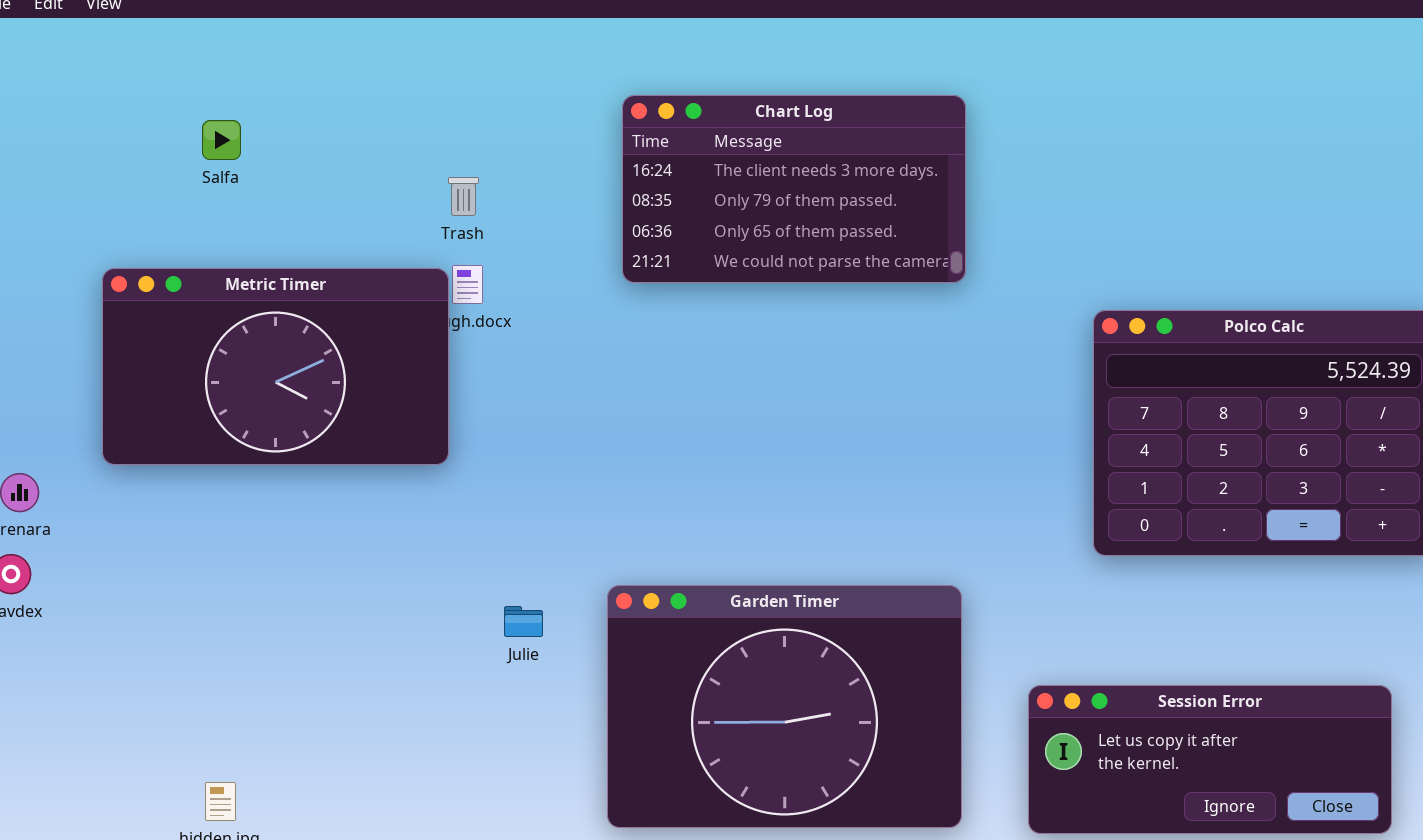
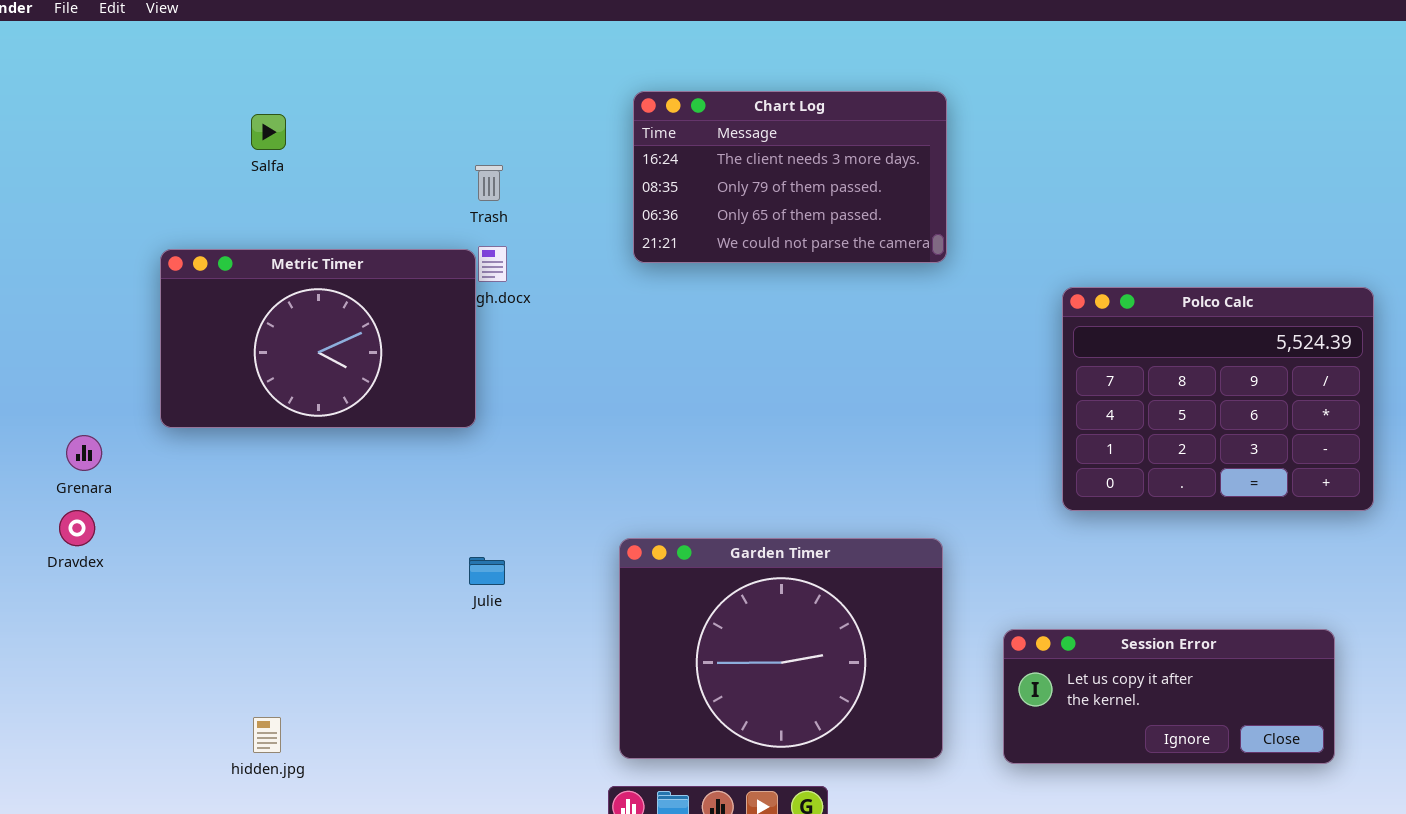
Julie: [504,606,543,637] -> [469,557,505,585], moved

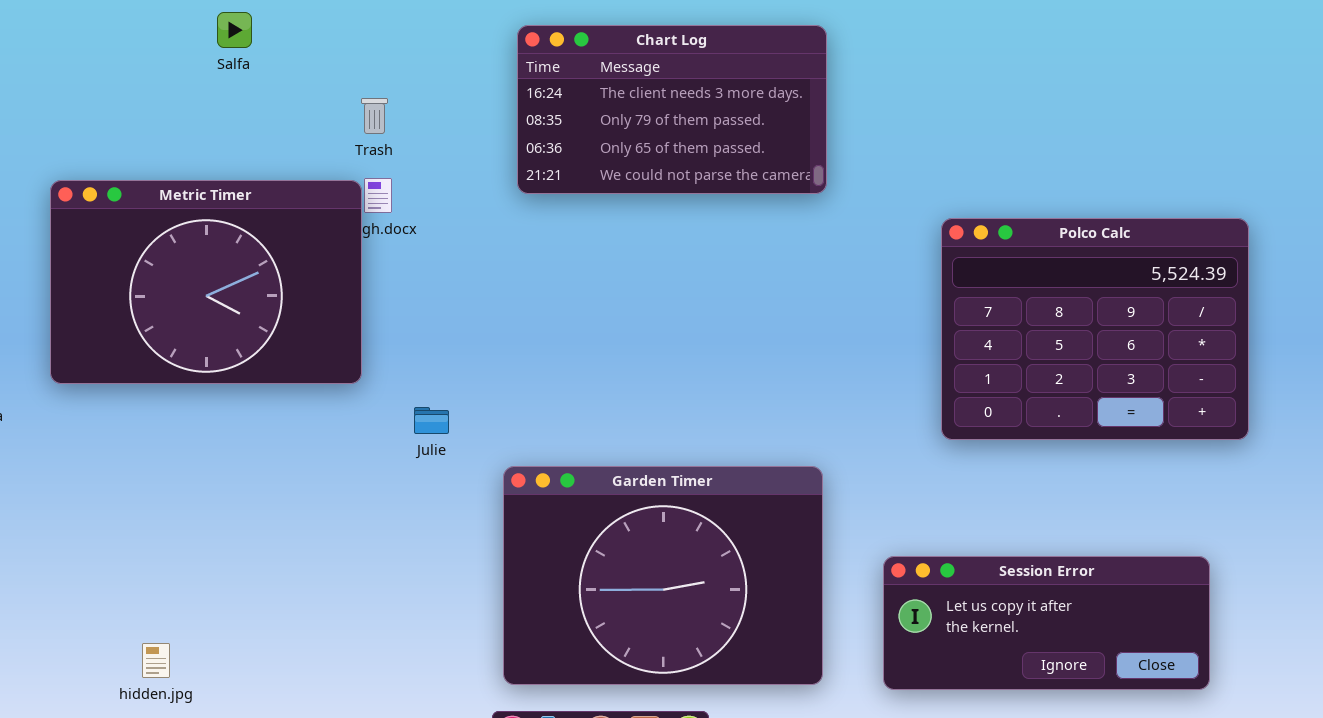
Salfa: [251,114,286,150] -> [217,12,252,48], moved
Metric Timer: [160,249,476,428] -> [50,180,362,384], resized
Julie: [469,557,505,585] -> [414,407,449,434], moved

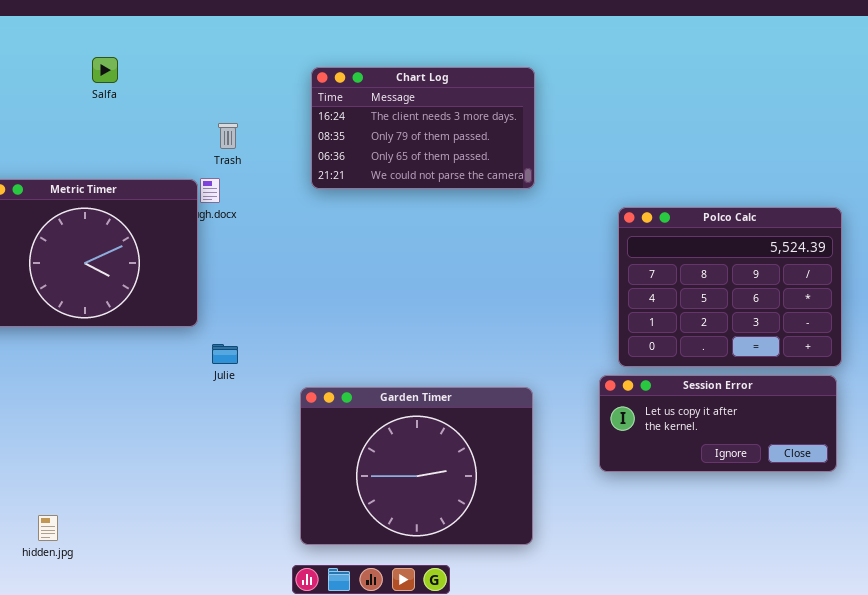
Trash: [361,98,388,134] -> [218,123,238,149], moved
Julie: [414,407,449,434] -> [212,344,238,364], moved
Session Error: [883,556,1210,690] -> [599,375,837,472], moved

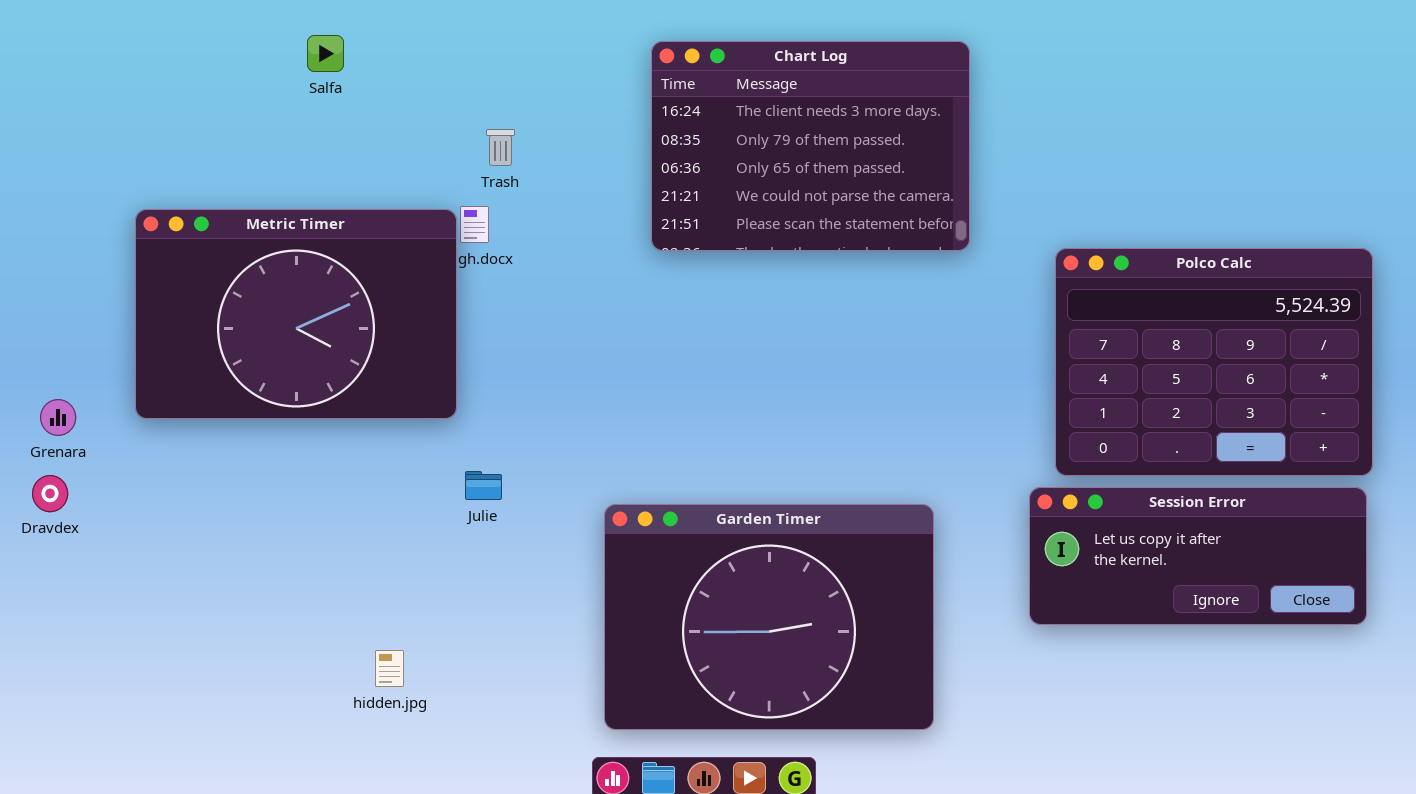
Chart Log: [311,67,535,189] -> [651,41,970,251], moved, resized
Julie: [212,344,238,364] -> [465,471,502,500], moved
hidden.jpg: [38,515,58,541] -> [375,650,404,687], moved

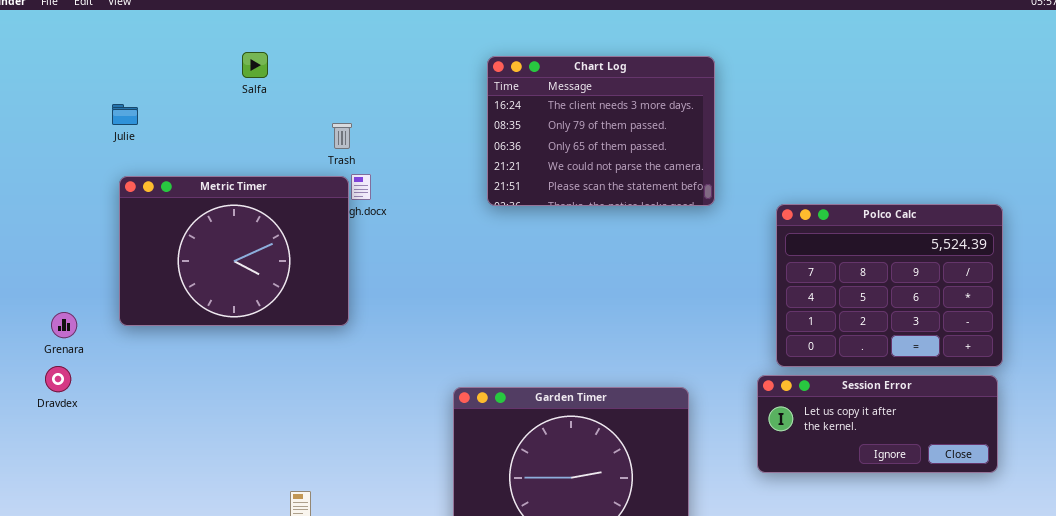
Trash: [486,129,515,166] -> [332,123,352,149], moved
Julie: [465,471,502,500] -> [112,104,138,125], moved

